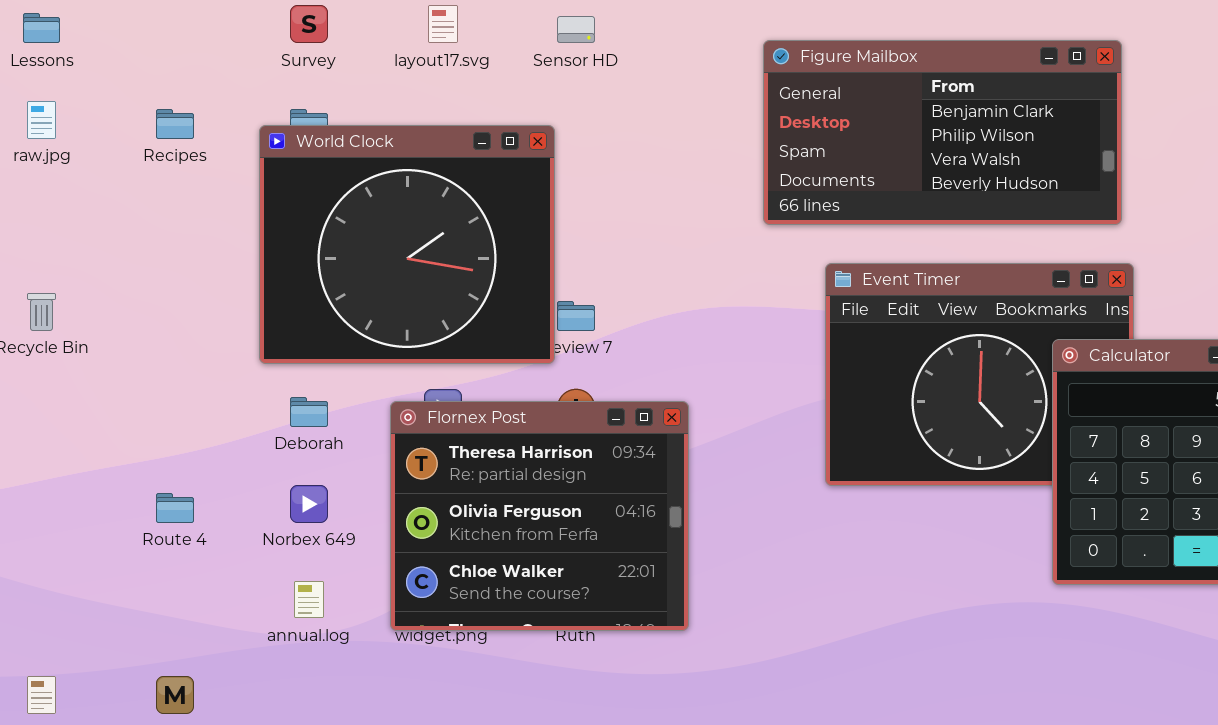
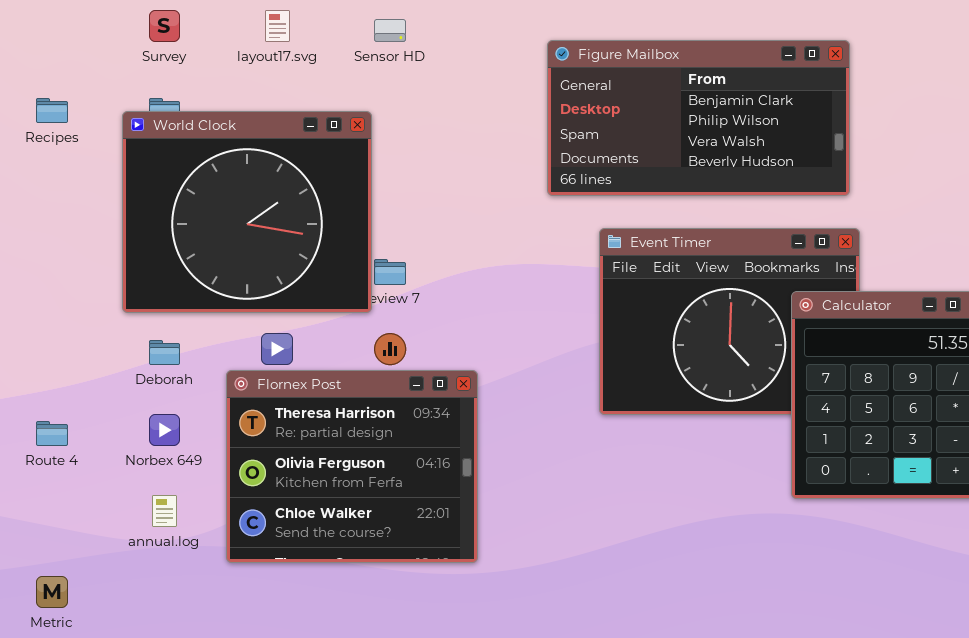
Flornex Post: [390,401,689,631] -> [226,370,478,563], moved

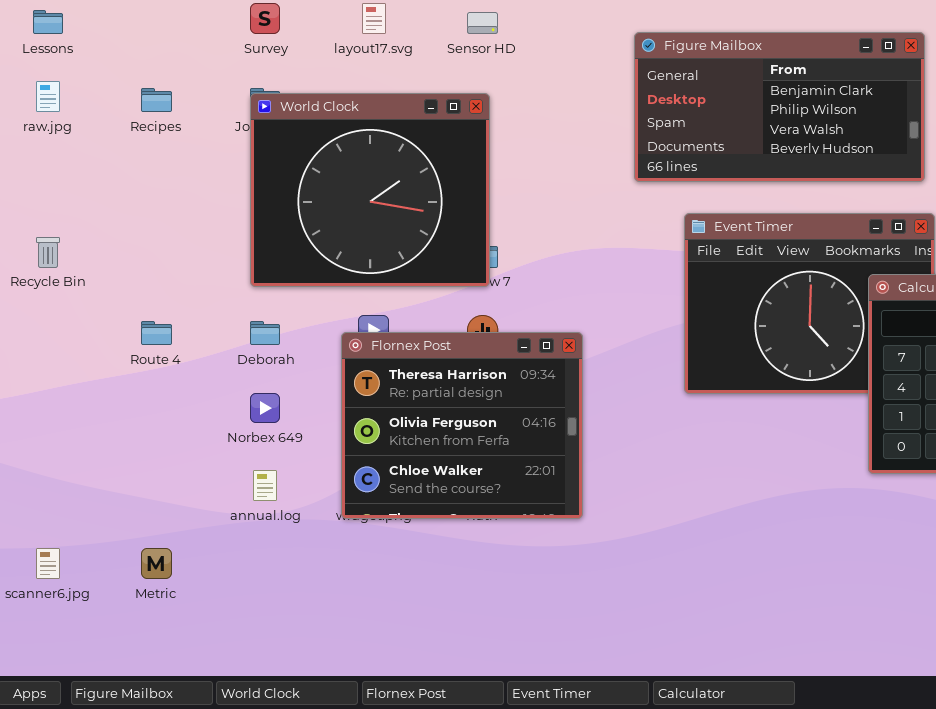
World Clock: [122,111,372,313] -> [250,93,490,287], moved
Flornex Post: [226,370,478,563] -> [341,332,583,519], moved
Route 4: [36,421,68,446] -> [141,321,172,345], moved

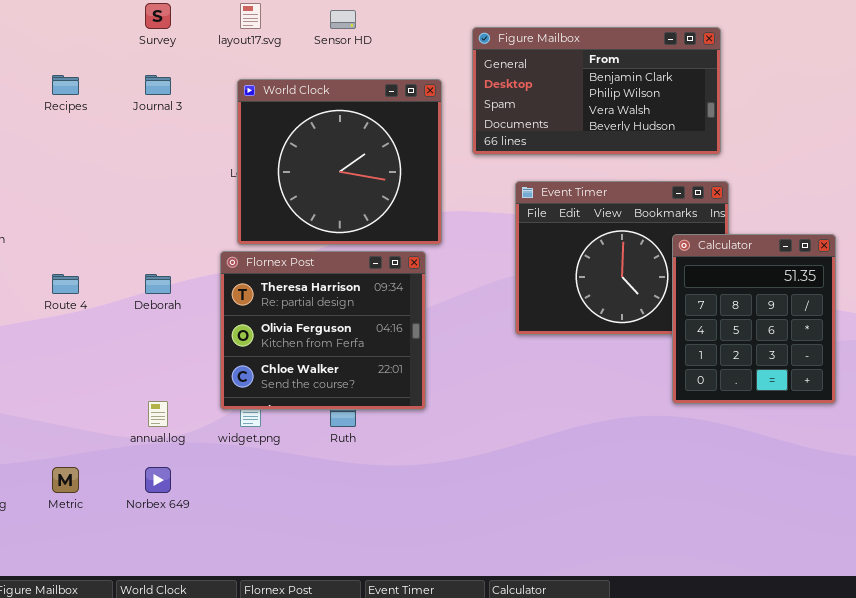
World Clock: [250,93,490,287] -> [237,79,442,245], moved
Flornex Post: [341,332,583,519] -> [220,251,426,410], moved
Norbex 649: [250,393,280,423] -> [145,467,171,493], moved

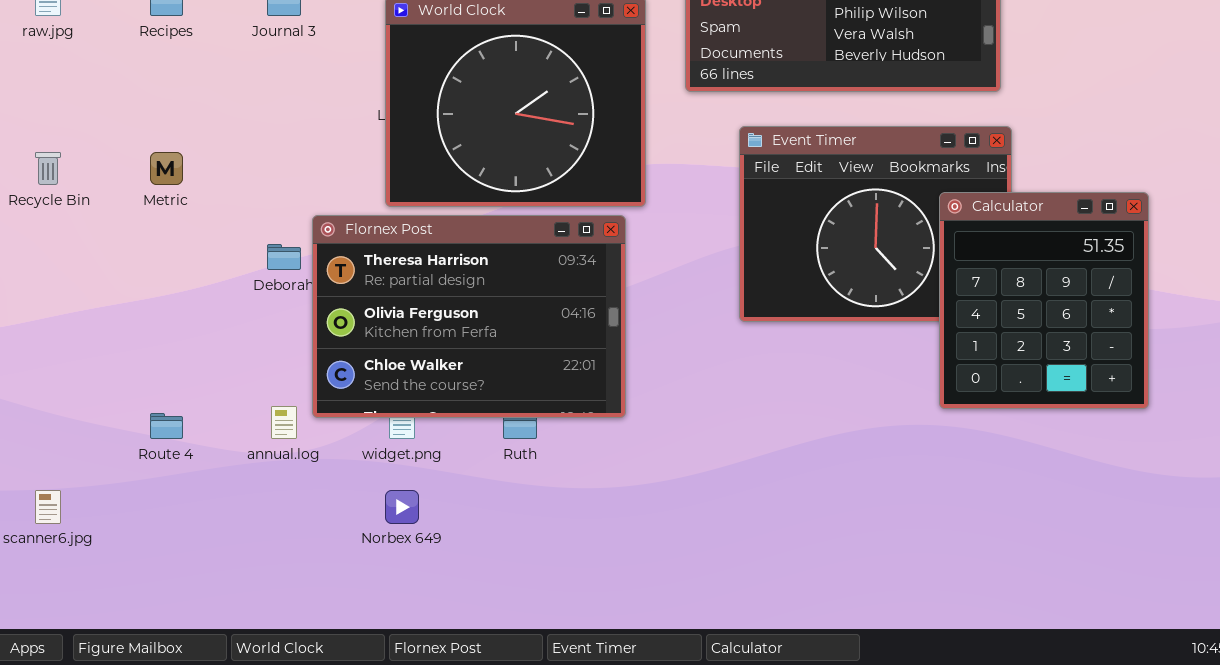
Flornex Post: [220,251,426,410] -> [312,215,626,418], resized
Route 4: [52,274,79,294] -> [150,413,183,439], moved
Metric: [52,467,79,493] -> [150,152,183,185], moved
Norbex 649: [145,467,171,493] -> [385,490,419,524], moved

